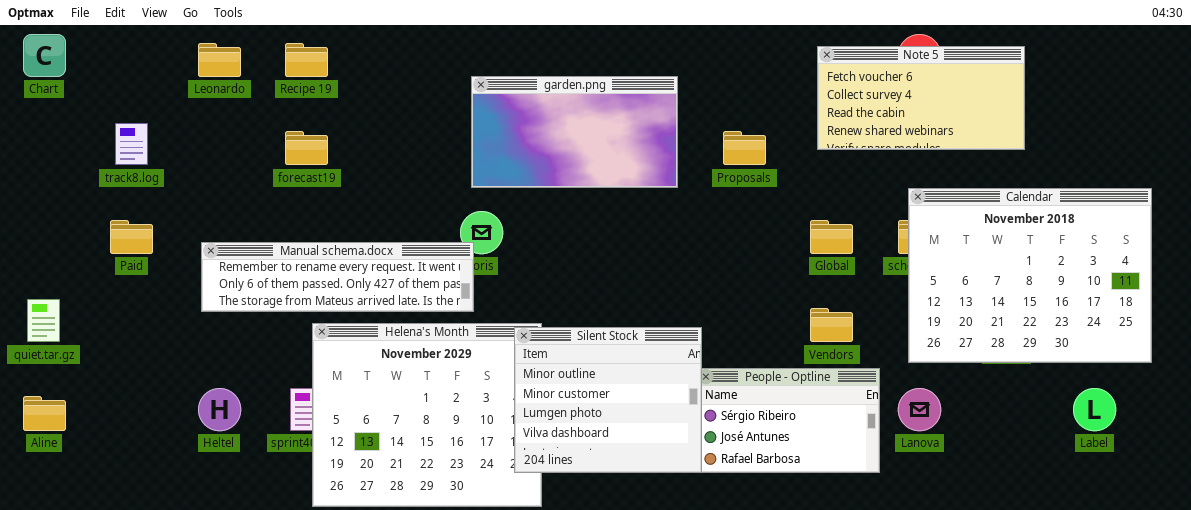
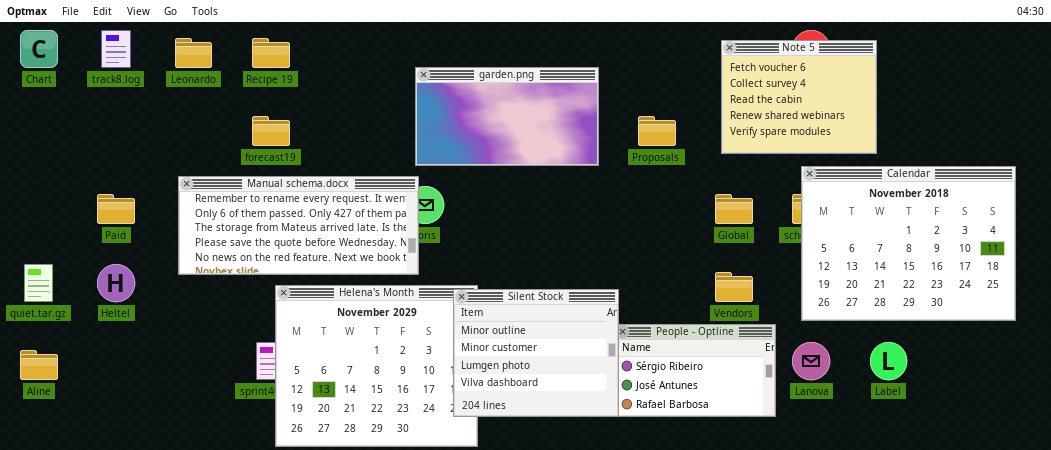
Note 5: [817,46,1025,150] -> [721,40,877,154], resized
track8.log: [115,123,148,165] -> [101,30,131,68], moved
Manual schema.docx: [201,242,474,312] -> [178,176,419,275], resized
Heltel: [198,388,241,431] -> [97,264,135,302], moved
Label: [1073,388,1116,431] -> [870,342,907,380], moved

